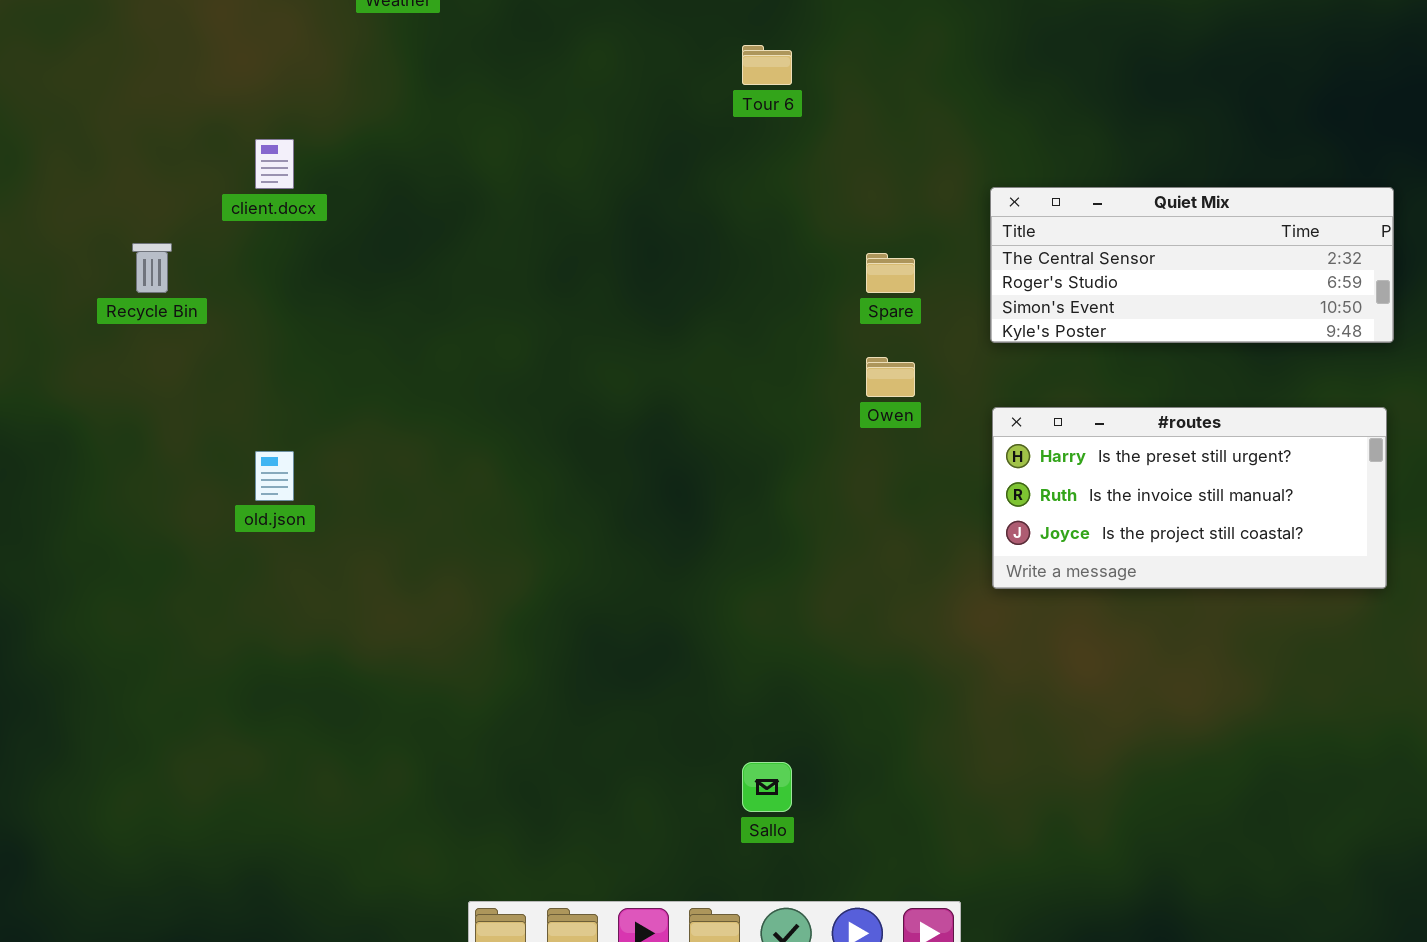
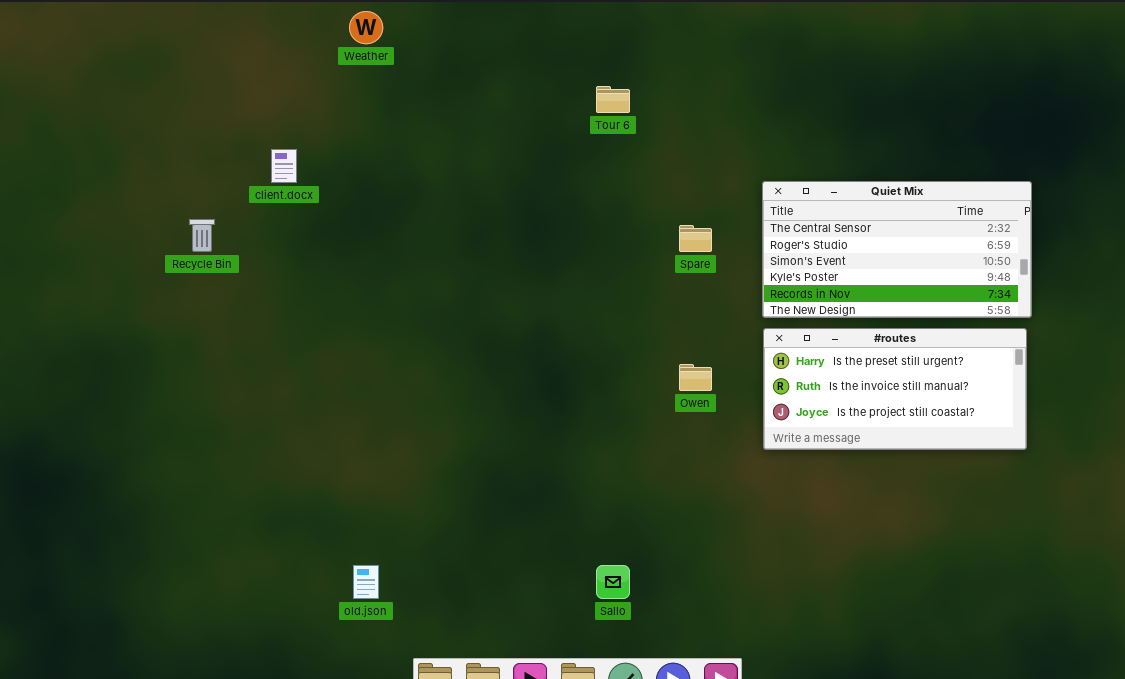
Quiet Mix: [990,187,1394,343] -> [762,181,1032,318], resized
Owen: [866,357,915,397] -> [679,364,712,391], moved
old.json: [255,451,294,501] -> [353,565,379,599], moved

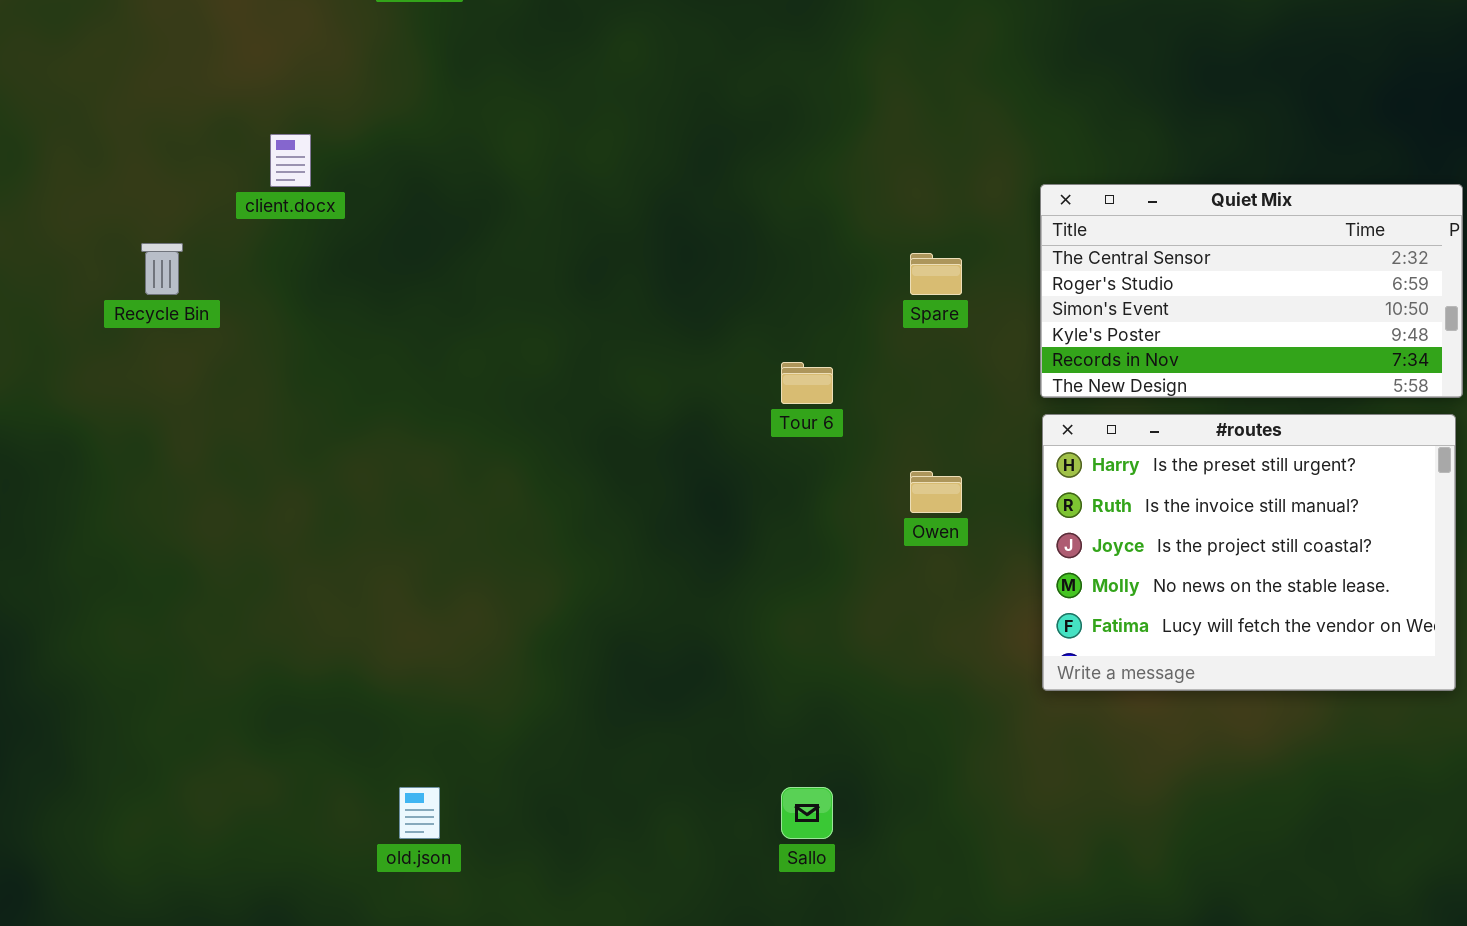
Tour 6: [596,86,630,113] -> [781,362,833,404], moved
#routes: [763,328,1027,450] -> [1042,414,1456,691], resized

